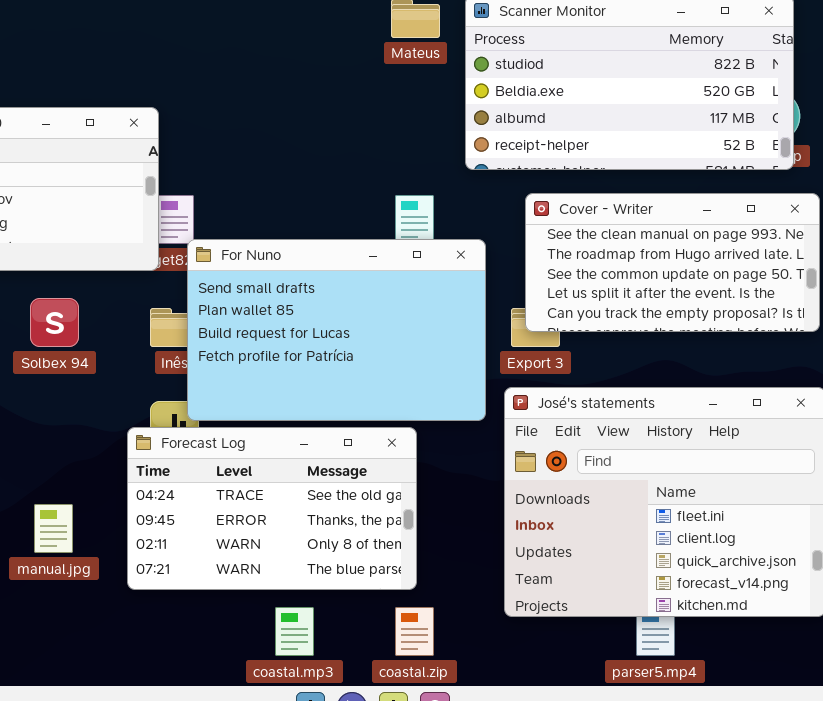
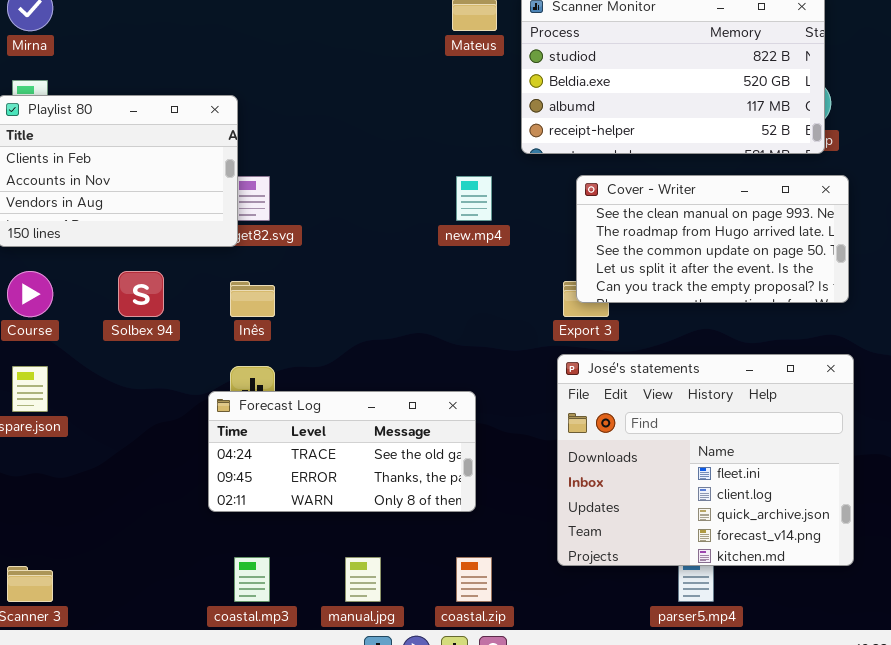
For Nuno: [187,239,486,421] -> none, closed
Forecast Log: [127,427,417,590] -> [208,391,476,512], resized
manual.jpg: [34,504,73,553] -> [345,557,381,602], moved
coastal.mp3: [275,607,314,656] -> [234,557,270,602], moved

